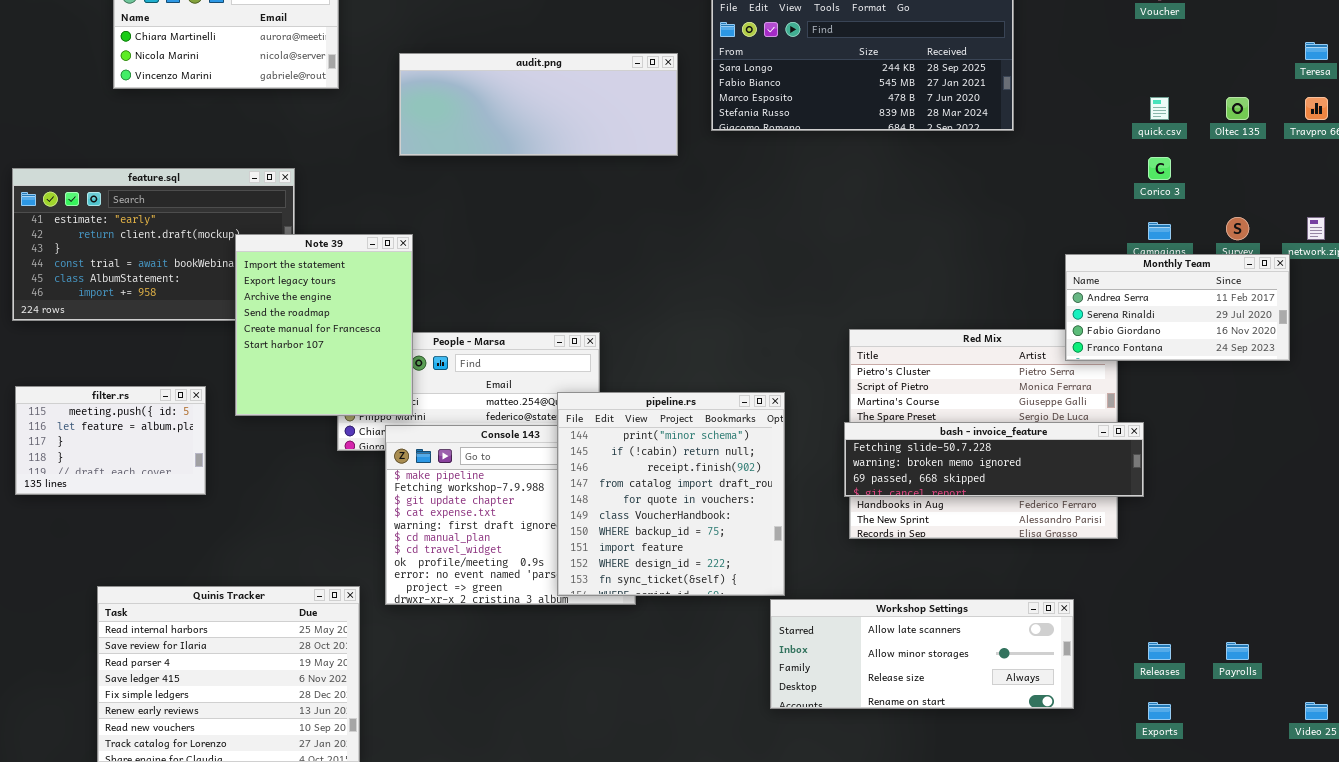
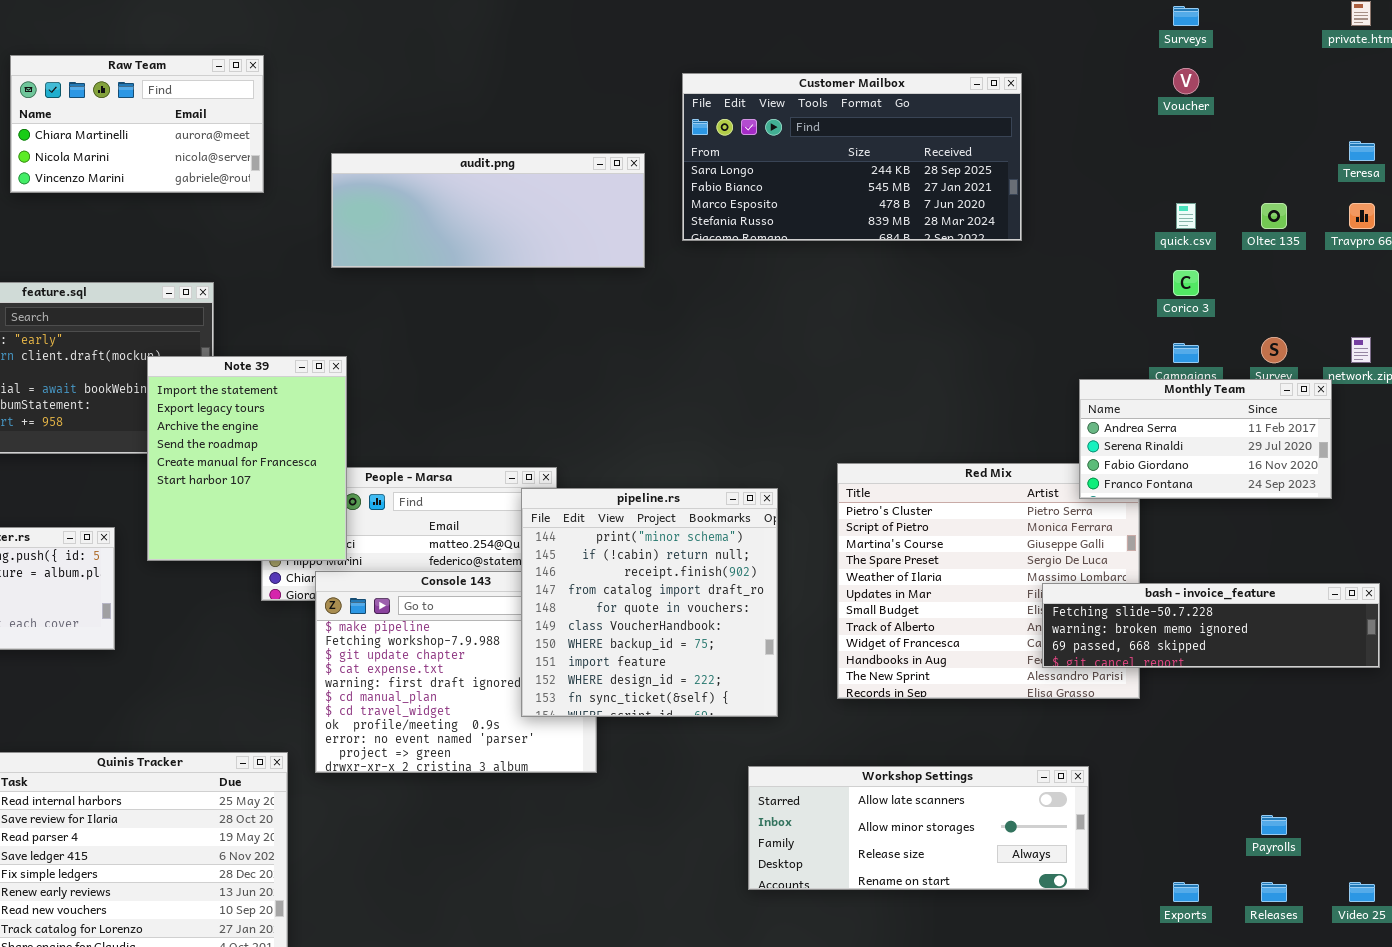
pipeline.rs: [557,392,785,596] -> [521,488,778,717], moved
bash - invoice_feature: [844,422,1144,497] -> [1042,583,1380,668], moved
Releases: [1148,642,1171,660] -> [1261,882,1287,902], moved

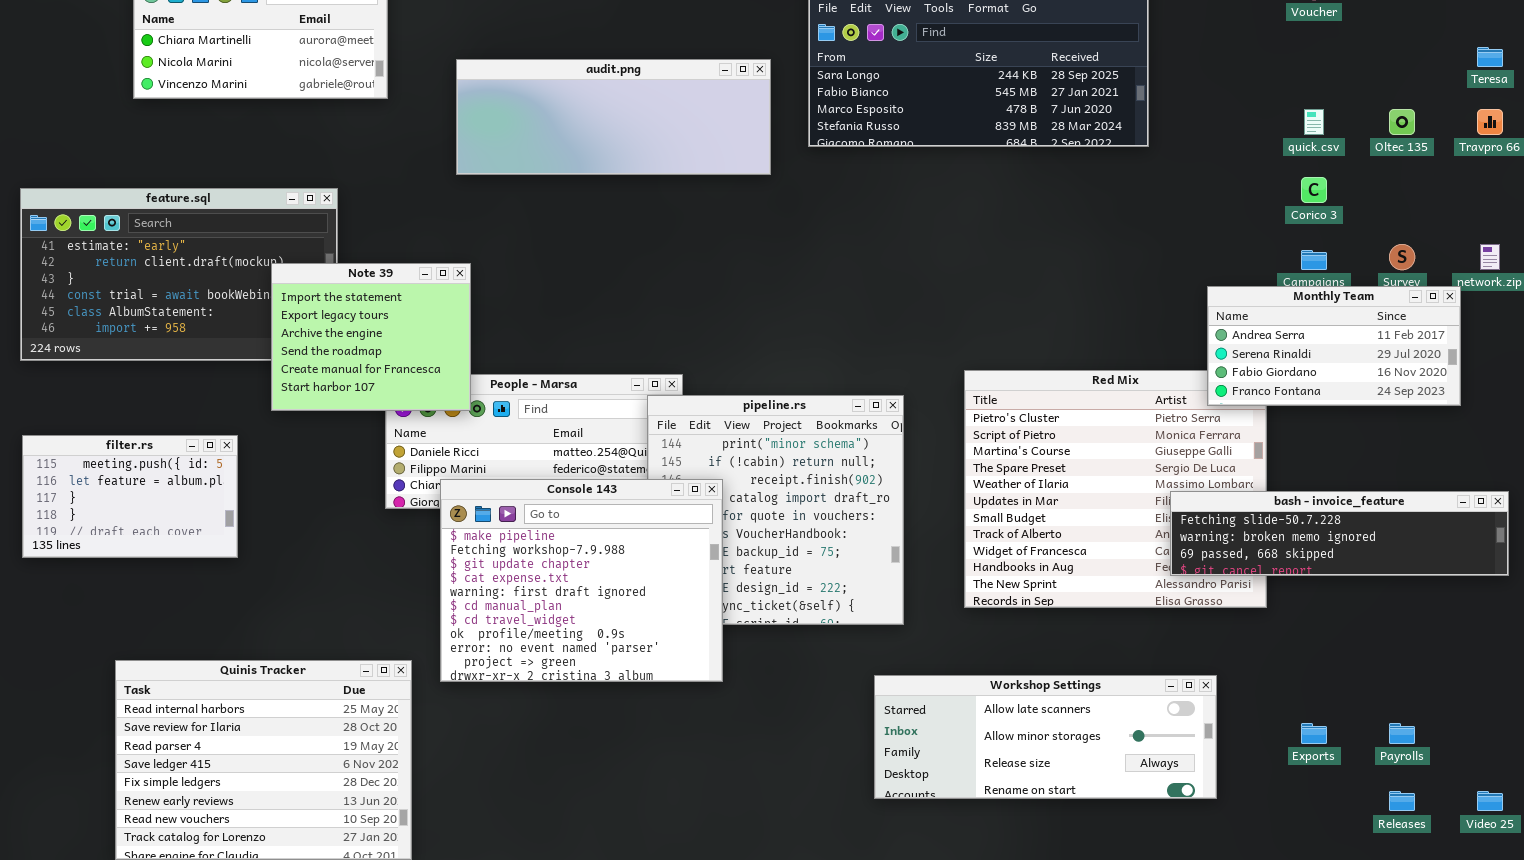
Note 39: [147,356,347,561] -> [271,263,471,411], resized
Console 143: [315,571,597,773] -> [440,479,723,682], raised
Exports: [1173,882,1199,902] -> [1301,723,1327,744], moved

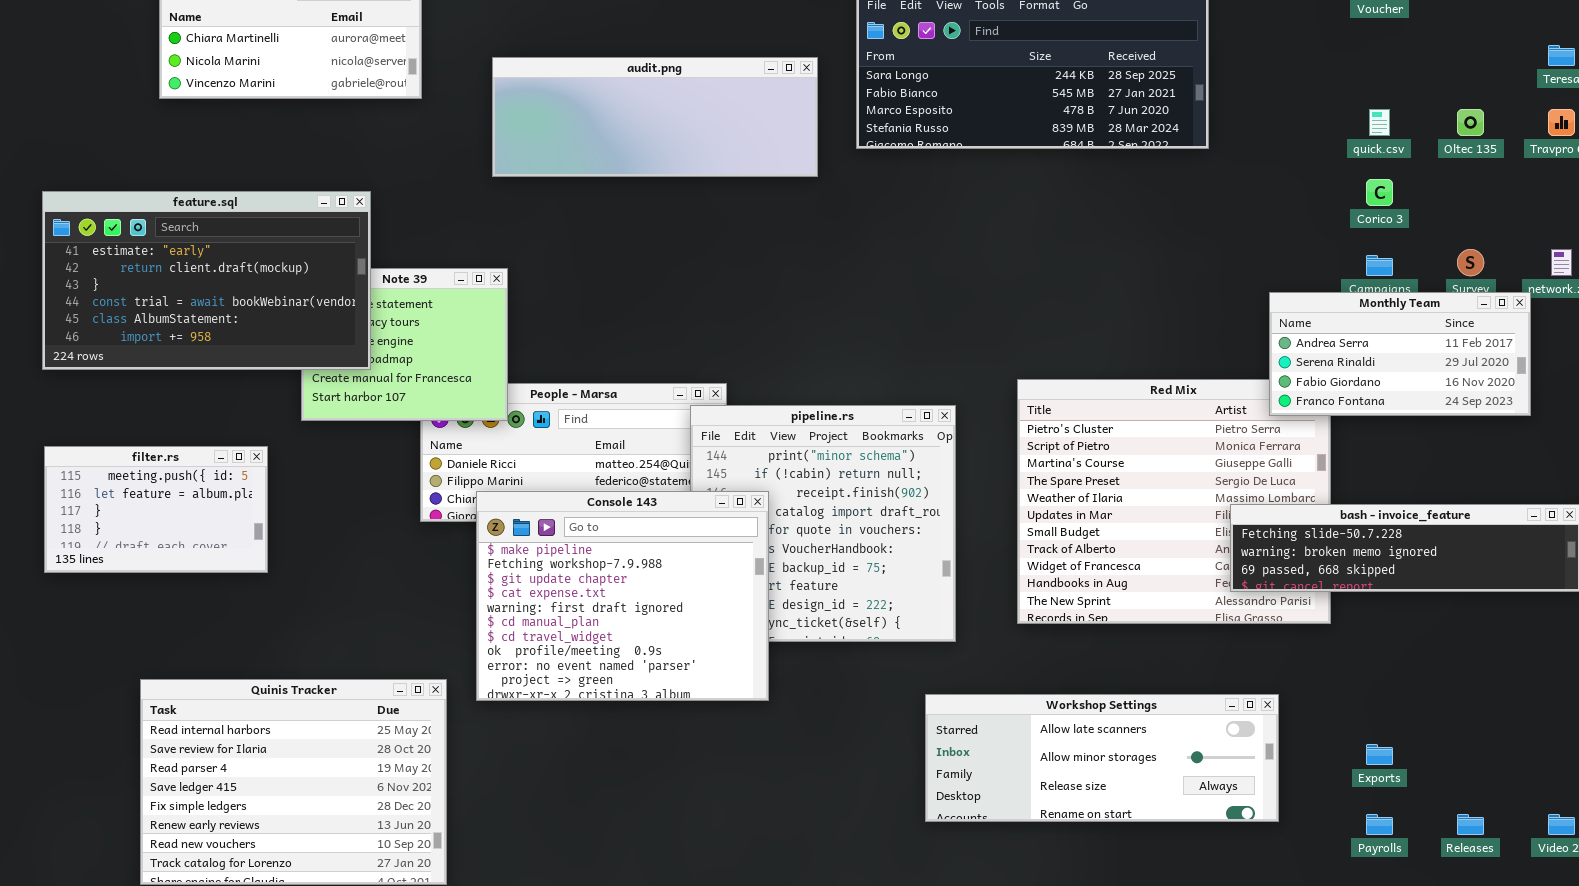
feature.sql: [20,188,338,361] -> [42,191,371,370], raised
Payrolls: [1389,723,1415,744] -> [1366,814,1393,835], moved

